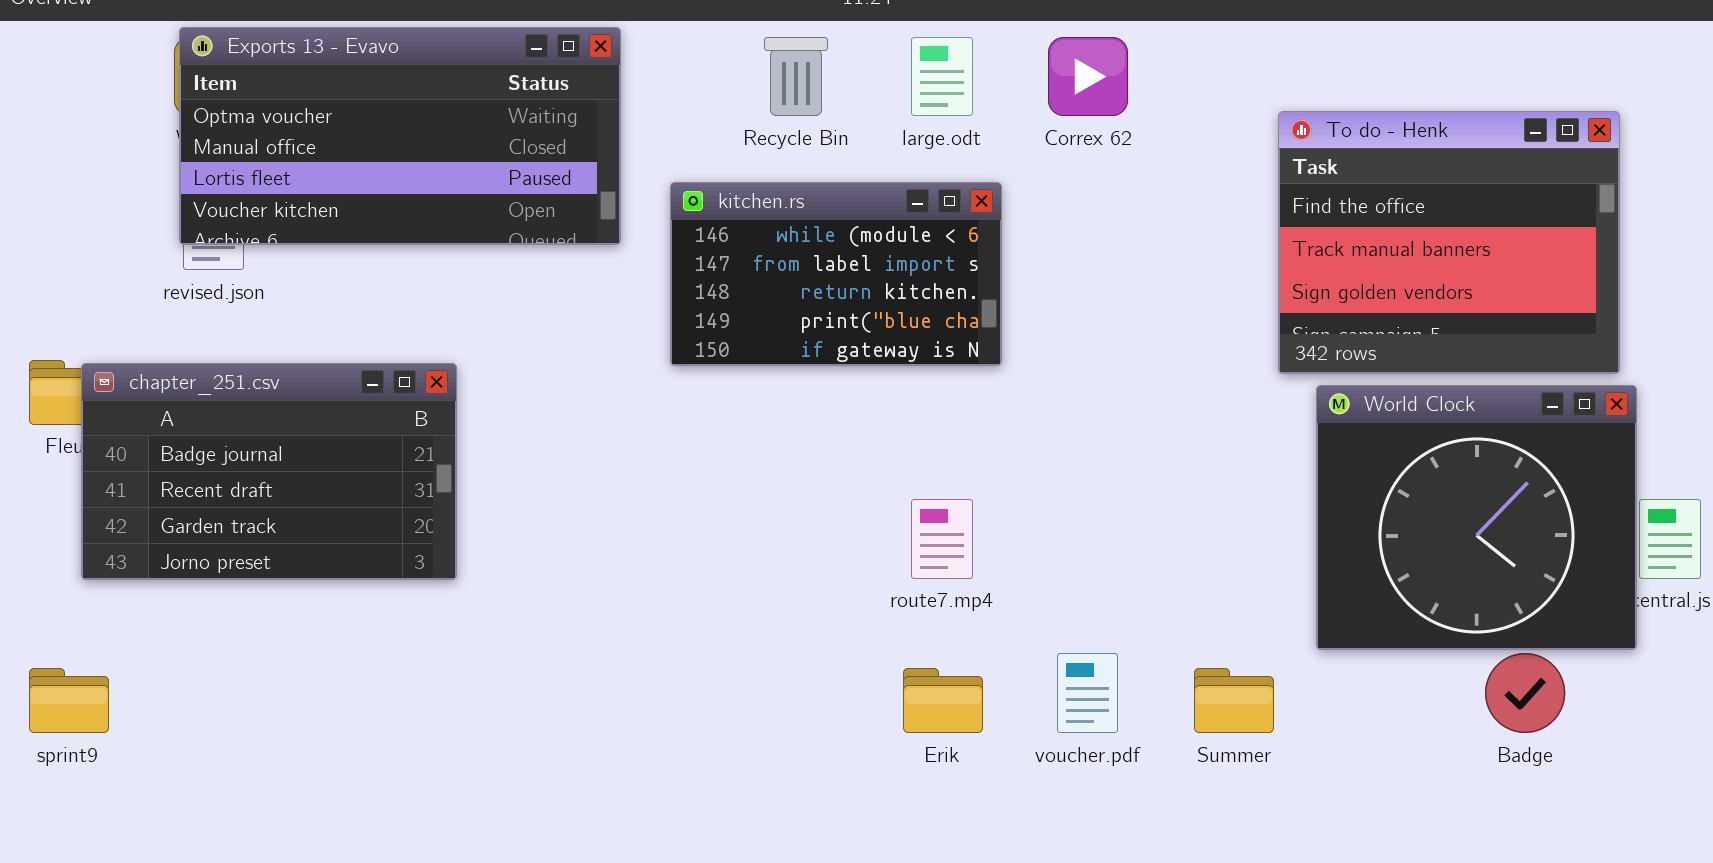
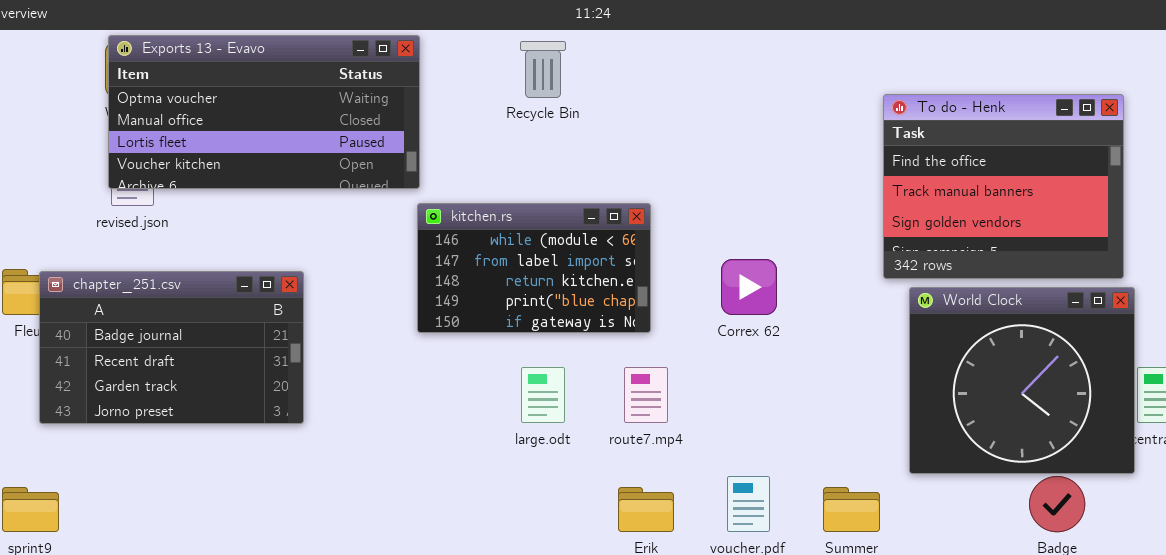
large.odt: [911,37,973,116] -> [521,367,565,423], moved
Correx 62: [1048,37,1128,116] -> [721,259,777,315], moved
kitchen.rs: [670,182,1002,366] -> [417,203,651,333], moved

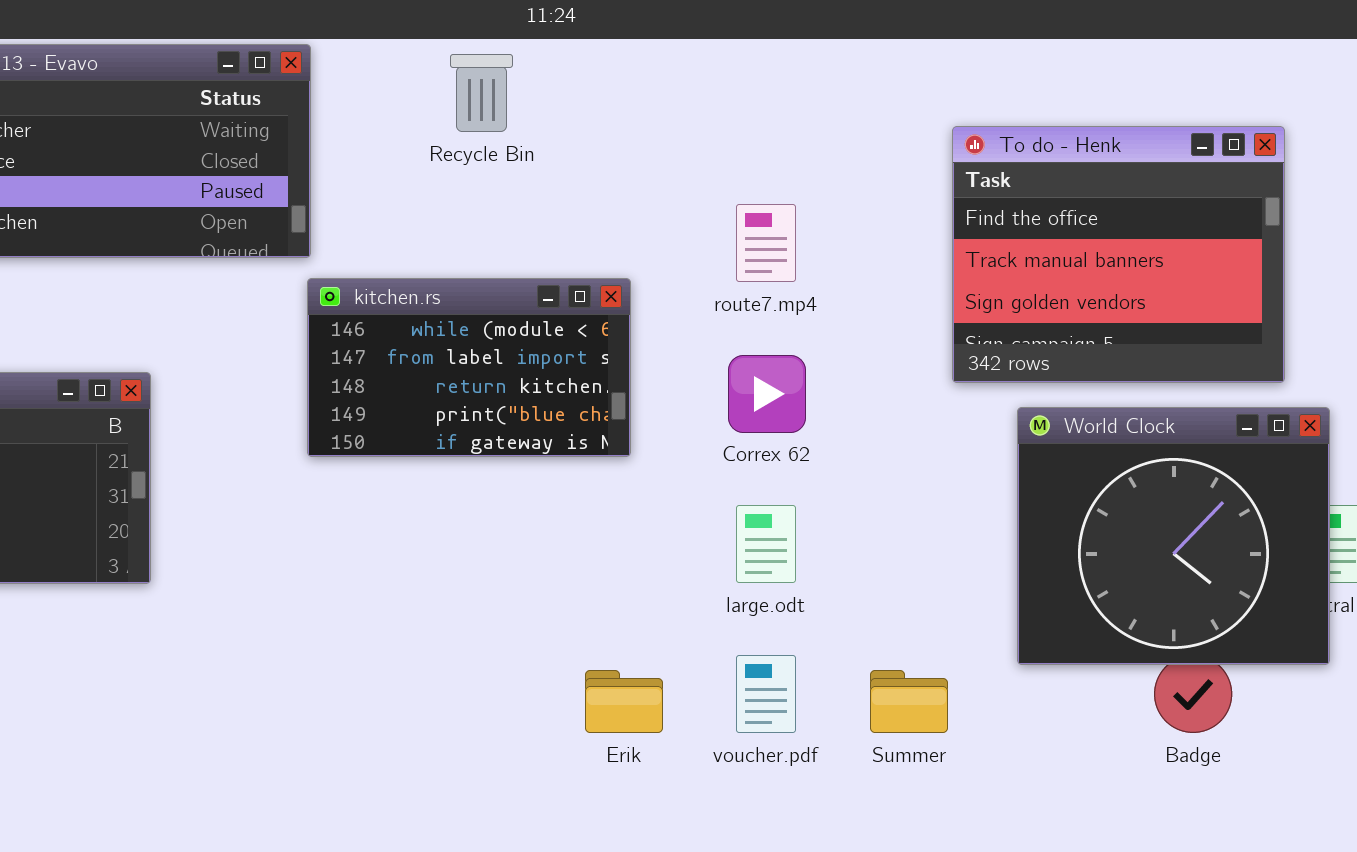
World Clock: [909,287,1135,474] -> [1017,407,1330,665], moved
large.odt: [521,367,565,423] -> [736,505,796,583], moved
route7.mp4: [624,367,668,423] -> [736,204,796,282], moved

